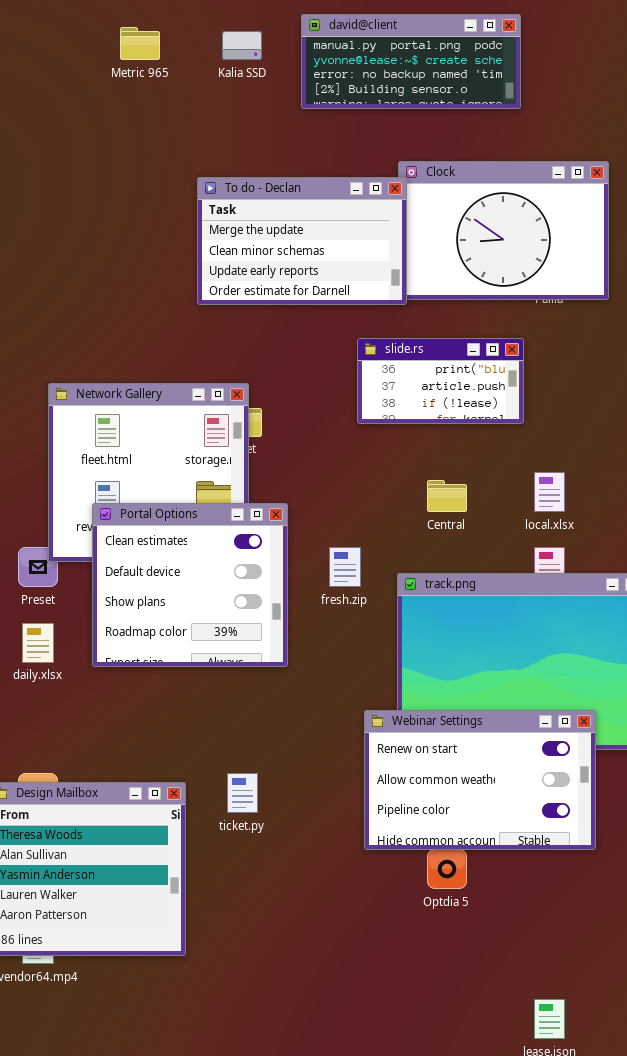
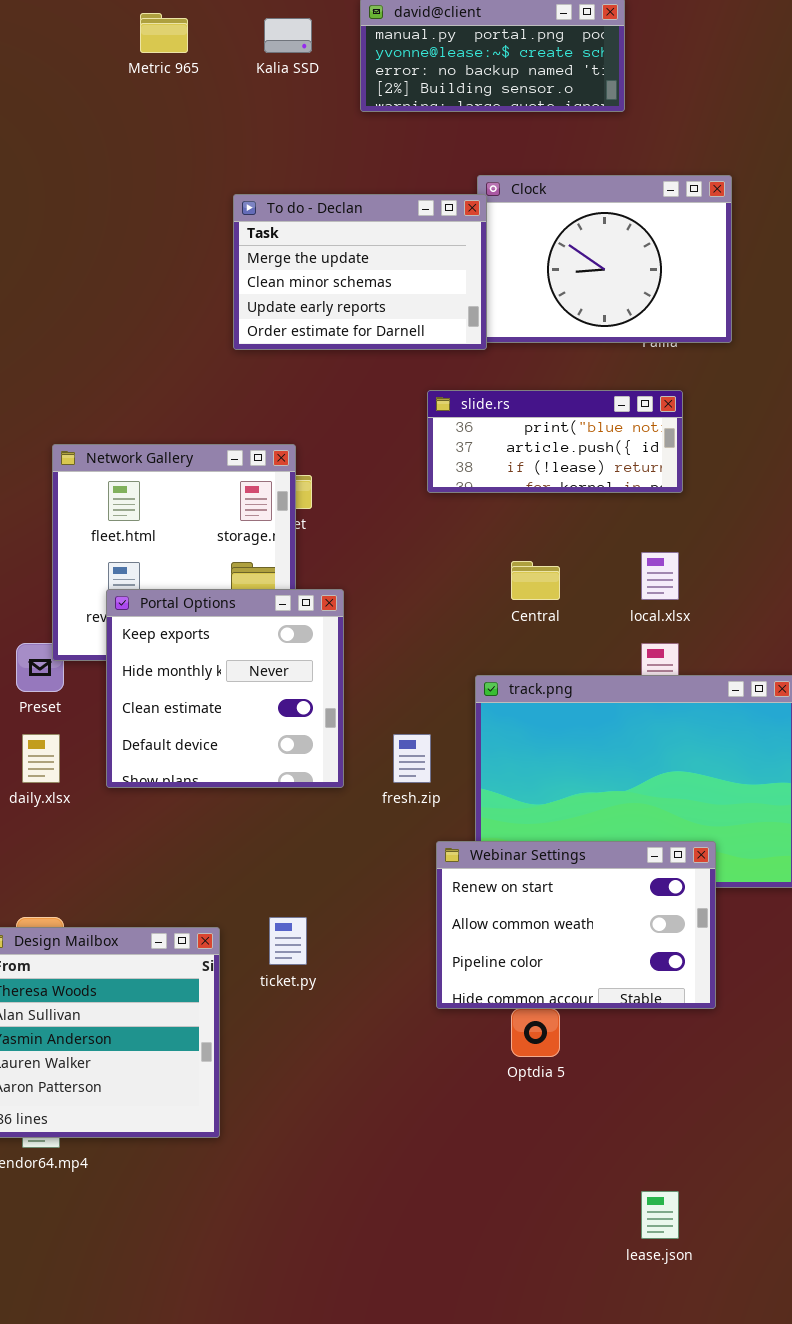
slide.rs: [357,338,524,424] -> [427,390,683,493], resized
Portal Options: [92,503,288,667] -> [106,589,344,788], scrolled up 2 rows
fresh.zip: [329,547,361,587] -> [393,734,431,783], moved

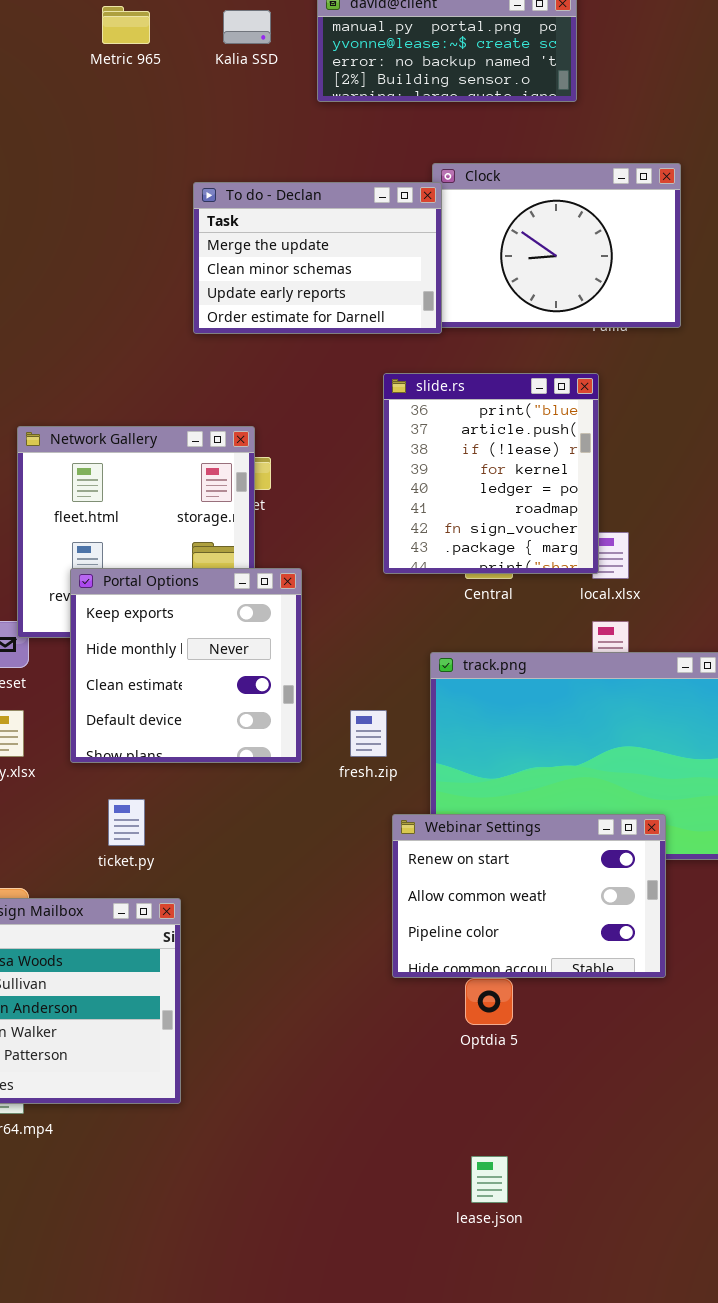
slide.rs: [427,390,683,493] -> [383,373,599,574], resized
ticket.py: [269,917,307,965] -> [108,799,145,846], moved
lease.json: [641,1191,679,1239] -> [471,1156,508,1203], moved

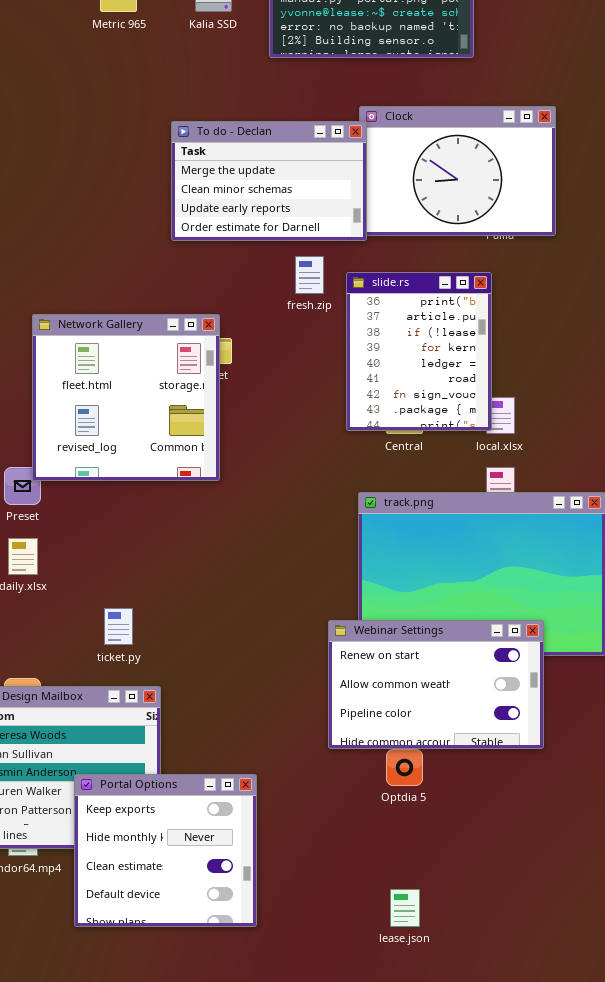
slide.rs: [383,373,599,574] -> [346,272,492,431], resized
Portal Options: [70,568,302,763] -> [74,774,257,927], moved
fresh.zip: [350,710,387,757] -> [295,256,324,294], moved

